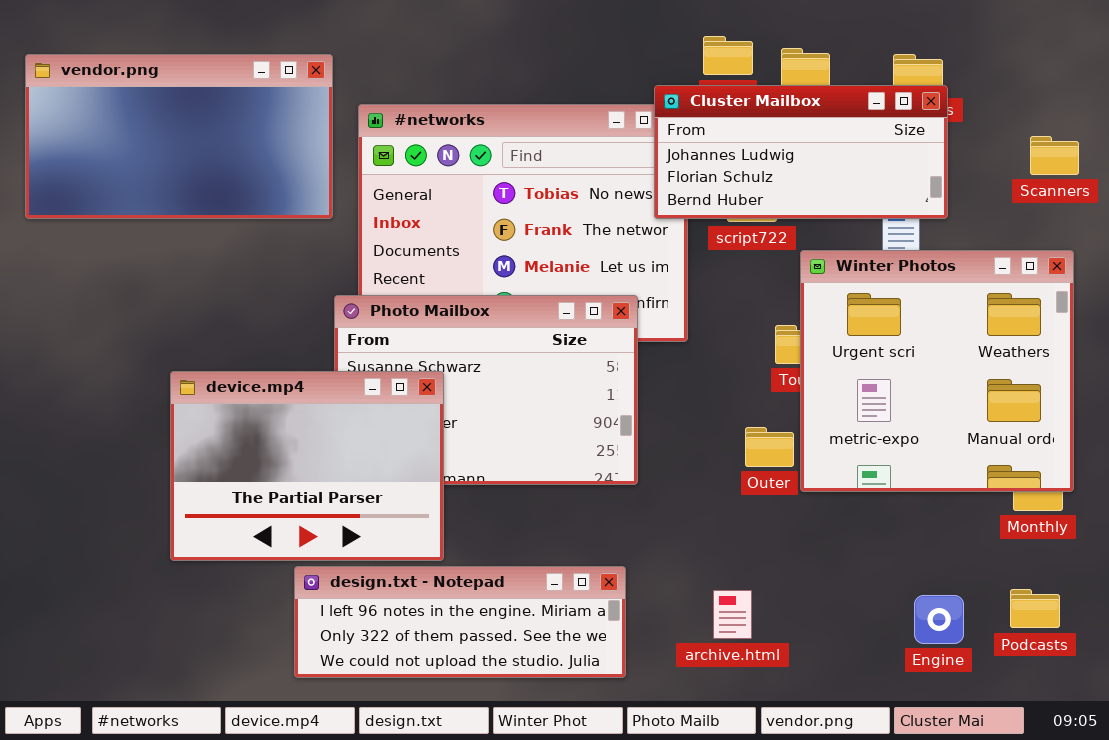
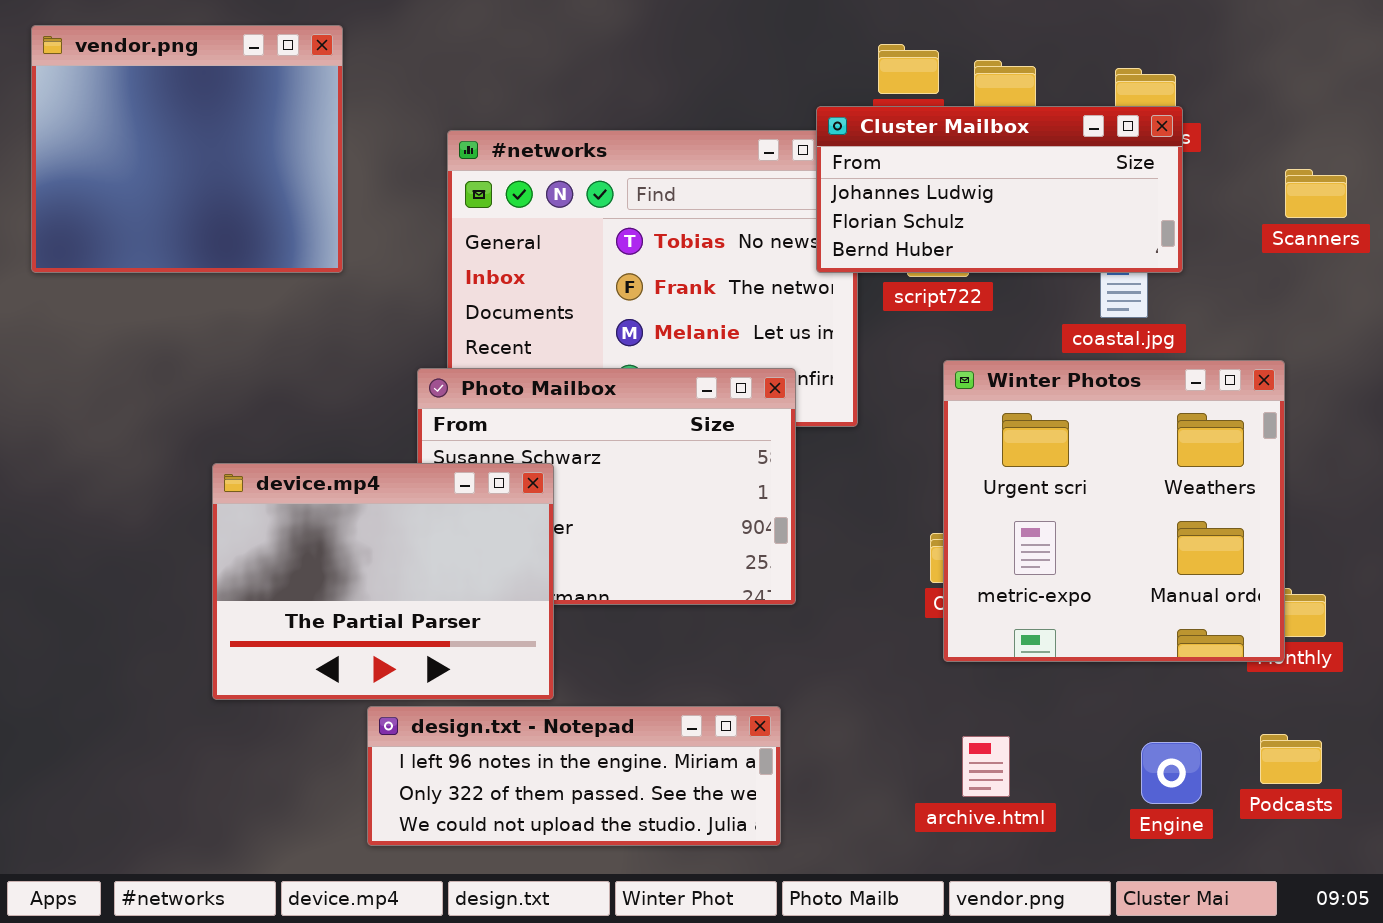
vendor.png: [25,54,333,219] -> [31,25,343,273], resized
Winter Photos: [800,250,1074,492] -> [943,360,1285,662], moved
archive.html: [713,590,752,639] -> [962,736,1010,797], moved

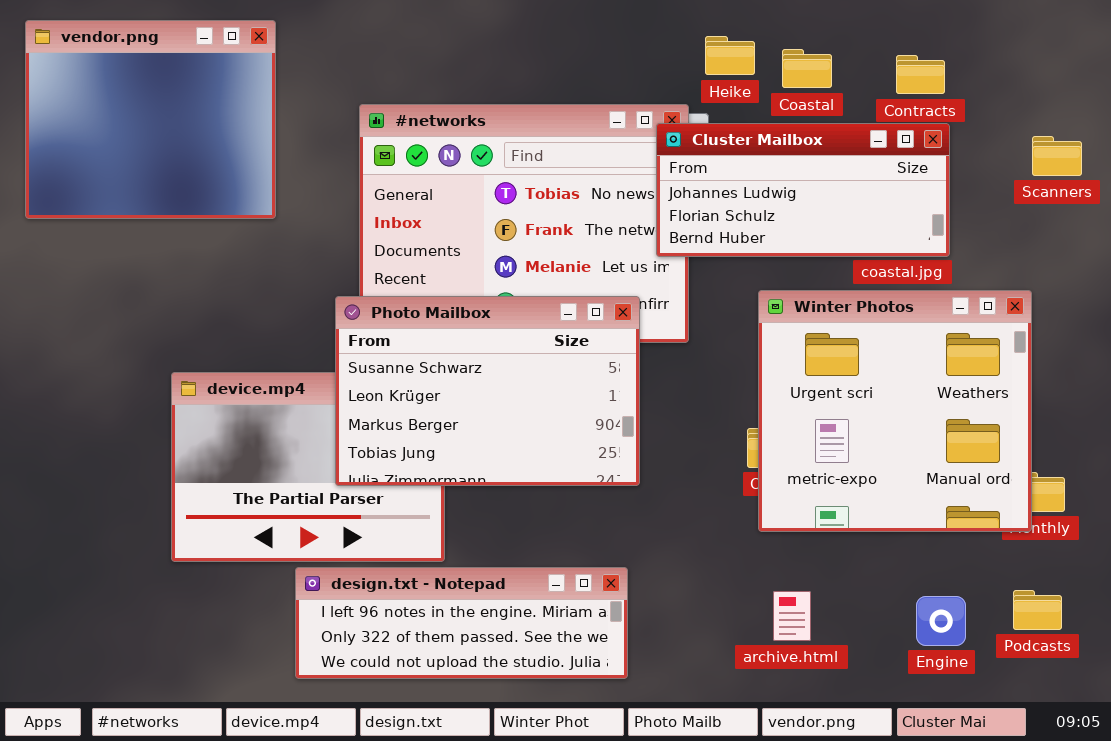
Cluster Mailbox: [816,106,1183,273] -> [656,123,950,257], moved
Photo Mailbox: [417,368,796,605] -> [335,296,640,486], raised

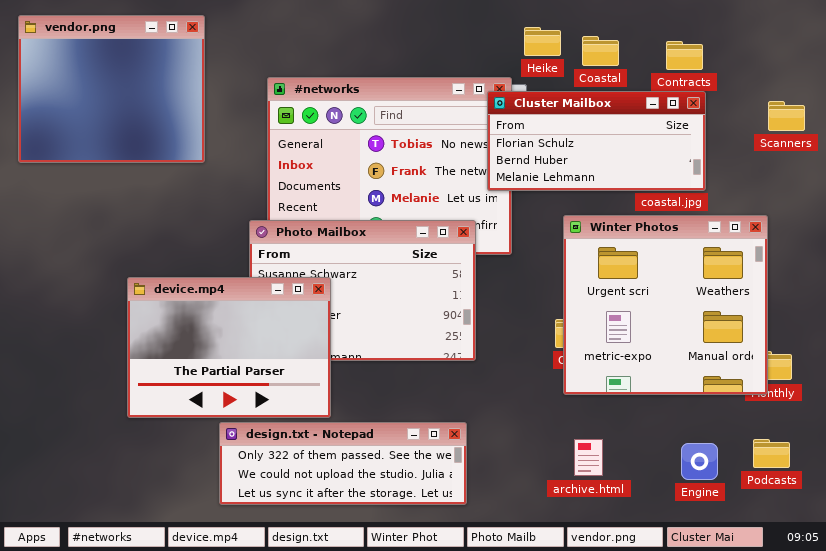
Cluster Mailbox: [656,123,950,257] -> [487,91,706,191], scrolled down 1 row
device.mp4: [171,372,445,562] -> [127,277,331,418], raised
design.txt - Notepad: [295,567,628,679] -> [219,422,467,505], scrolled down 1 row

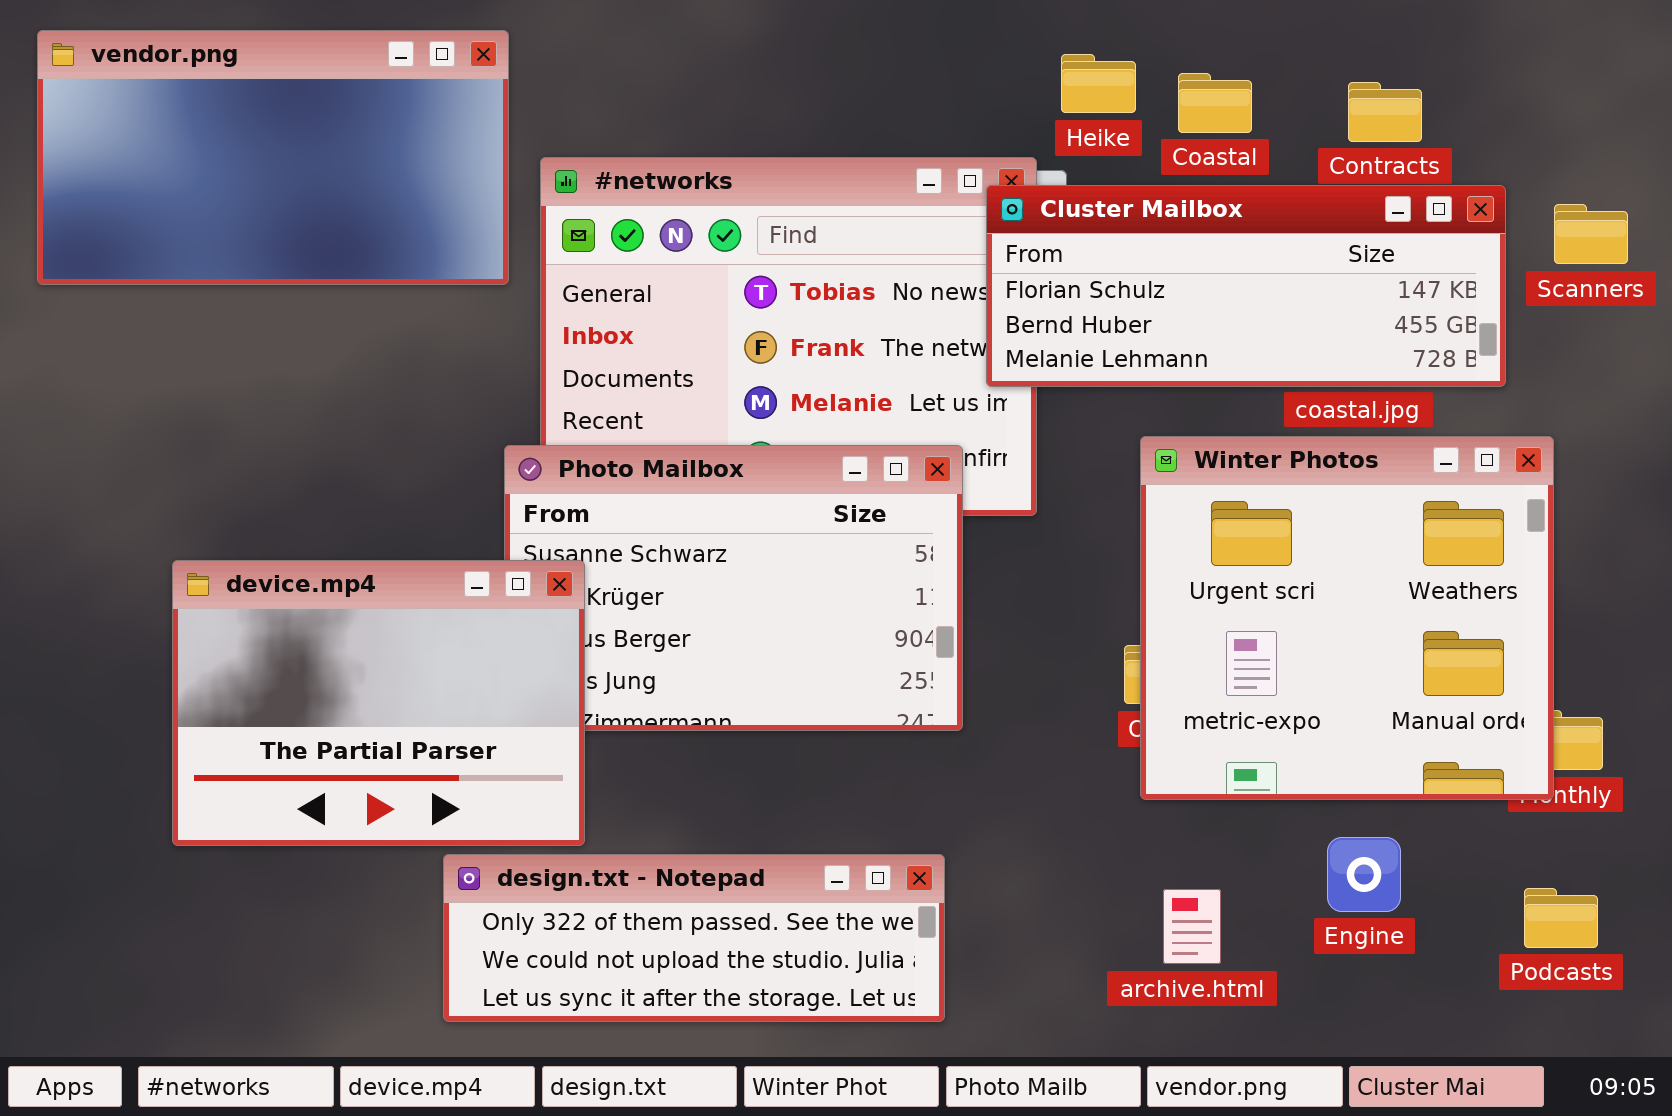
vendor.png: [18,15,205,163] -> [37,30,509,285], resized
Cluster Mailbox: [487,91,706,191] -> [986,185,1506,387], resized
device.mp4: [127,277,331,418] -> [172,560,585,846], moved
Engine: [681,443,718,480] -> [1327,837,1401,912], moved

